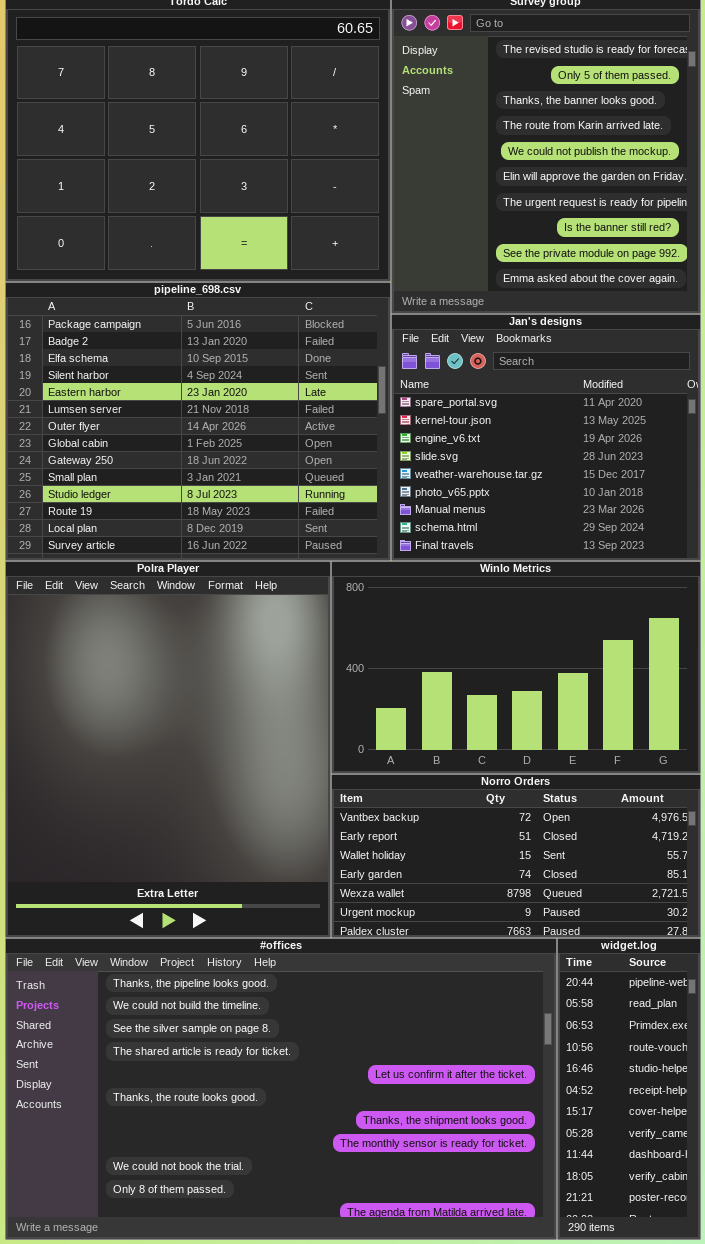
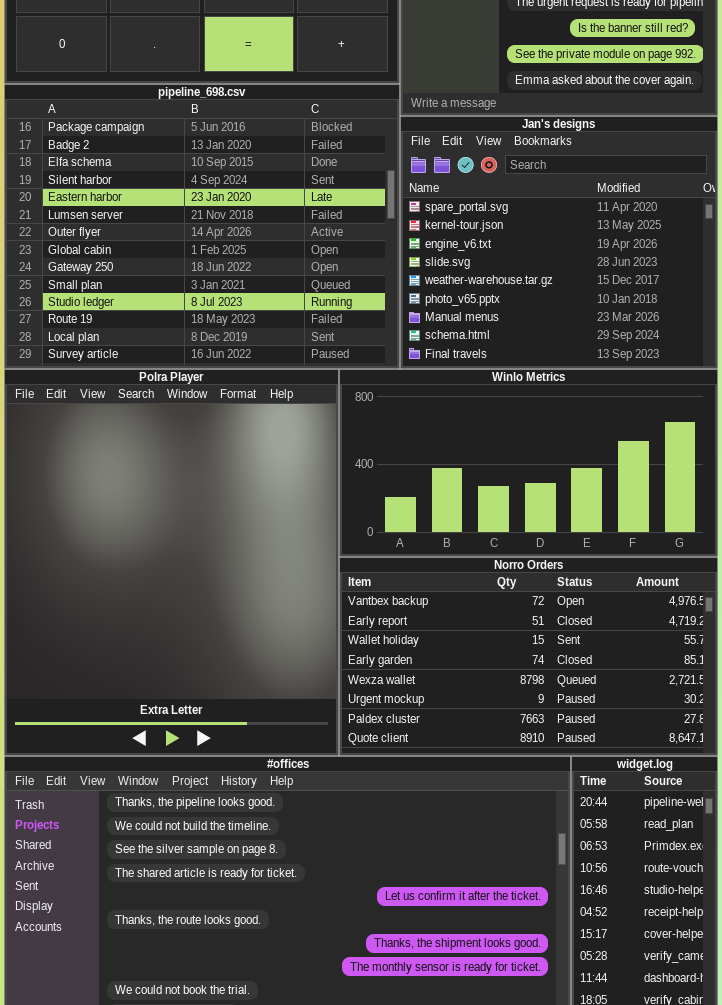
Winlo Metrics: [331,561,701,774] -> [339,369,718,557], resized
Norro Orders: [331,774,701,938] -> [339,557,718,756], resized

